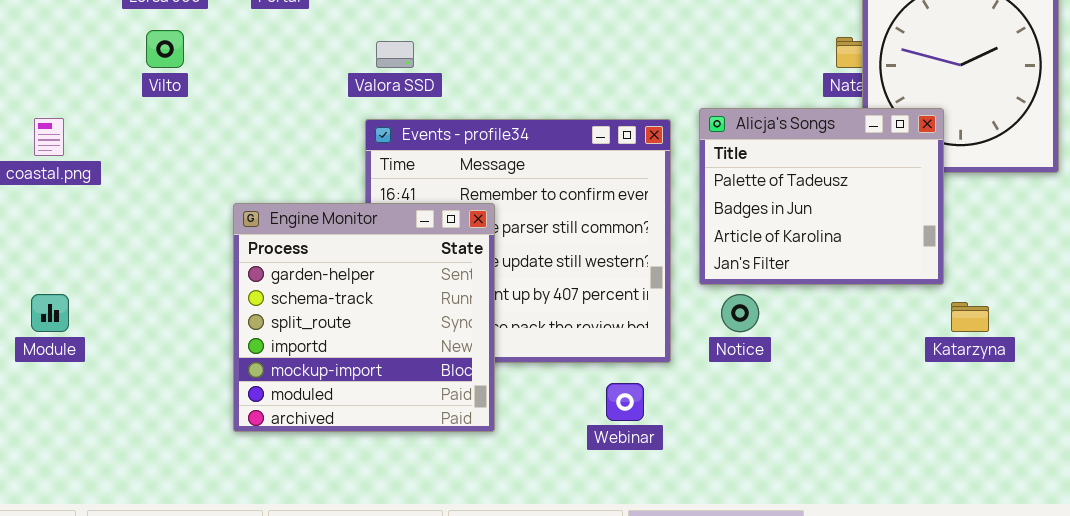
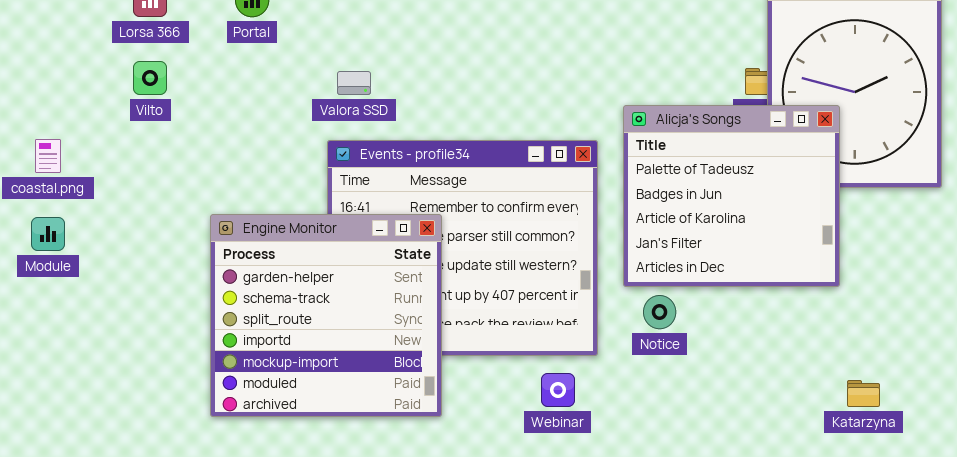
Alicja's Songs: [699,108,944,285] -> [623,105,840,287], resized
Module: [31,294,69,332] -> [31,217,65,251], moved
Katarzyna: [951,302,989,332] -> [847,380,880,407], moved

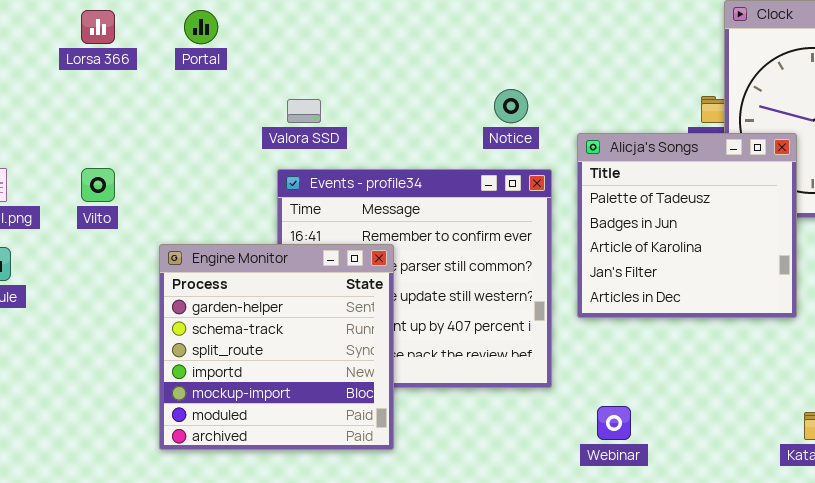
Vilto: [133,61,167,95] -> [81,168,115,202], moved
Notice: [643,295,676,329] -> [494,89,528,123], moved
Webinar: [541,373,575,407] -> [597,406,631,440], moved

